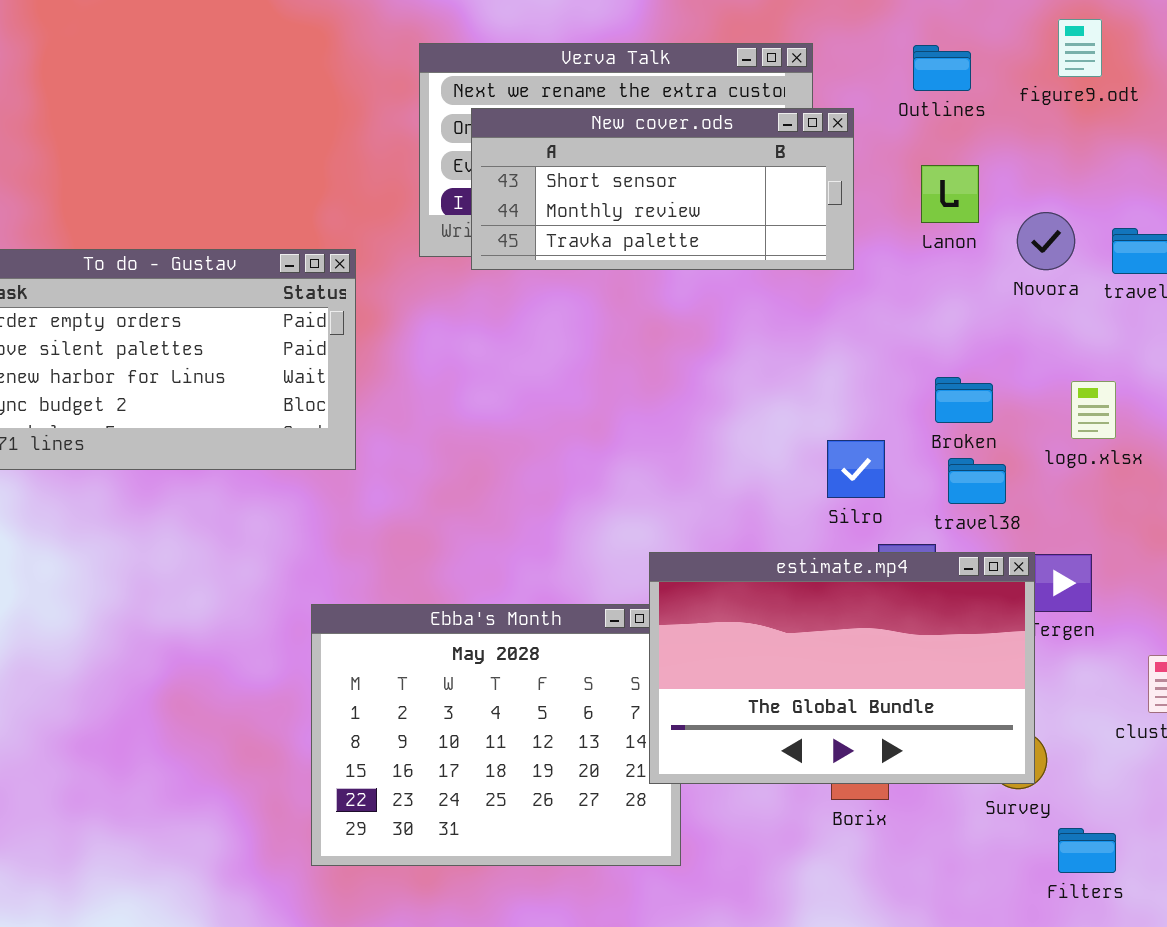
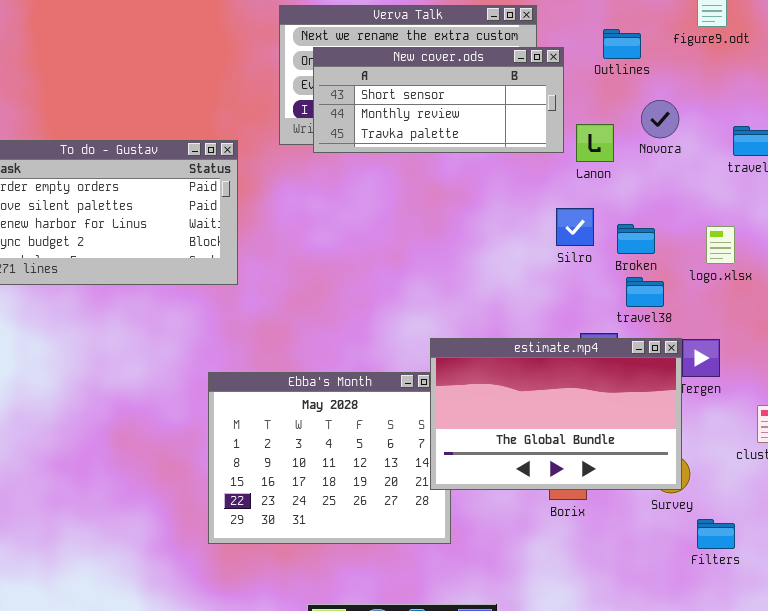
Outlines: [913,45,971,91] -> [603,29,641,59], moved
Lanon: [921,165,979,223] -> [576,124,614,162], moved
Novora: [1017,212,1075,270] -> [641,100,679,138], moved
Silro: [827,440,885,498] -> [556,208,594,246], moved

